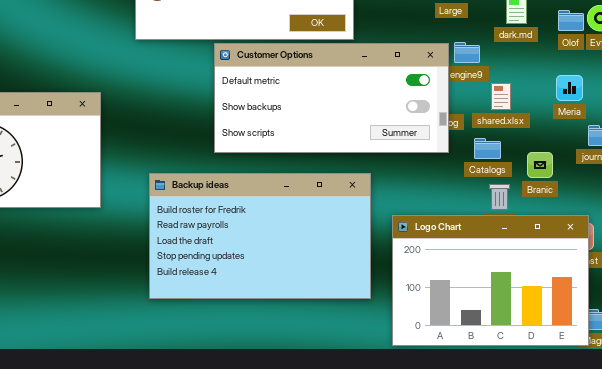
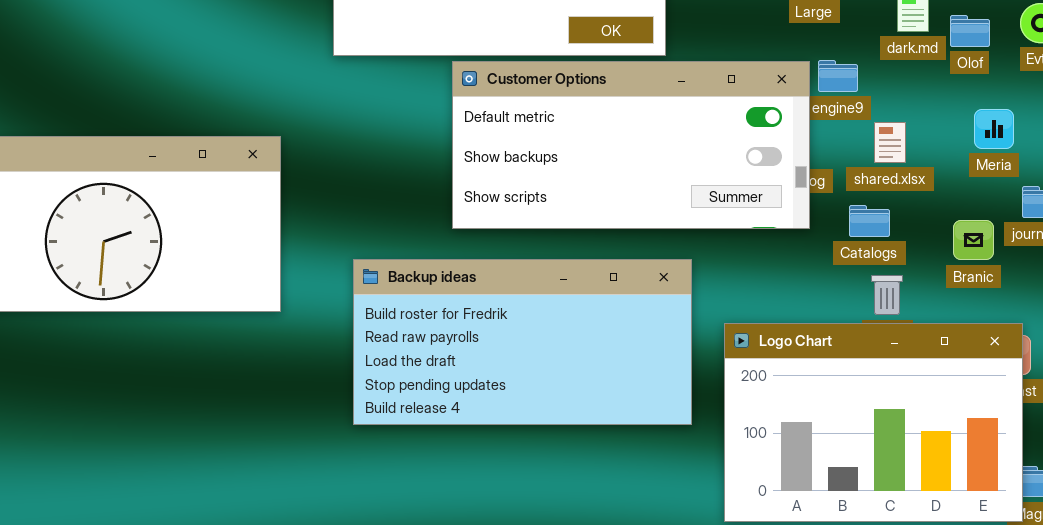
Olof: [558,10,584,31] -> [950,15,990,47], moved
Branic: [527,152,553,178] -> [953,220,994,260], moved
Backup ideas: [149,173,371,299] -> [353,259,692,425], resized

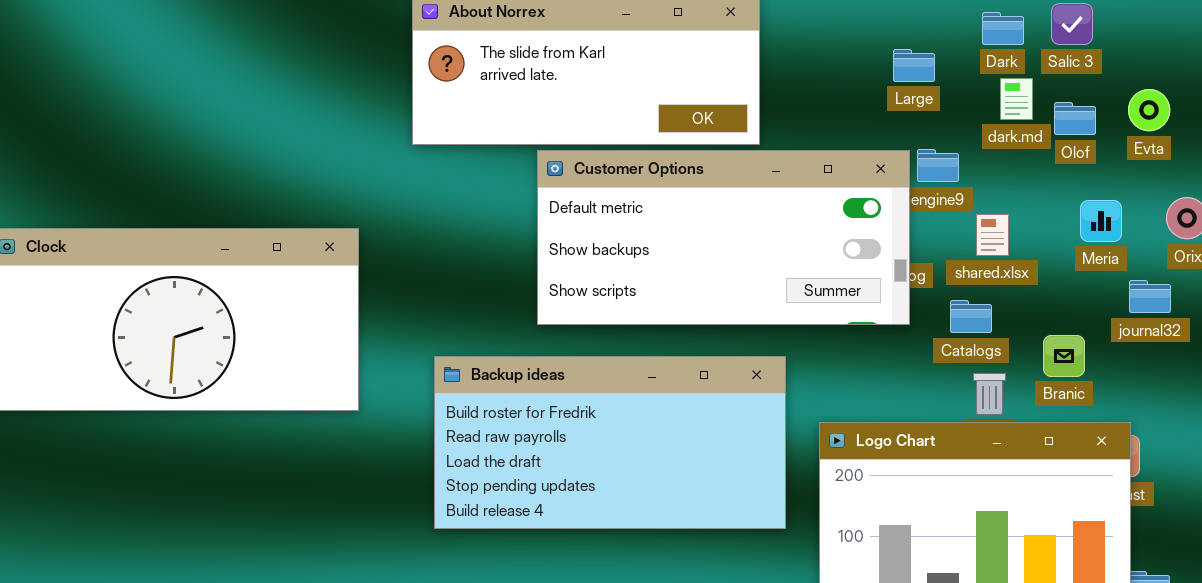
Branic: [953,220,994,260] -> [1043,335,1085,377], moved

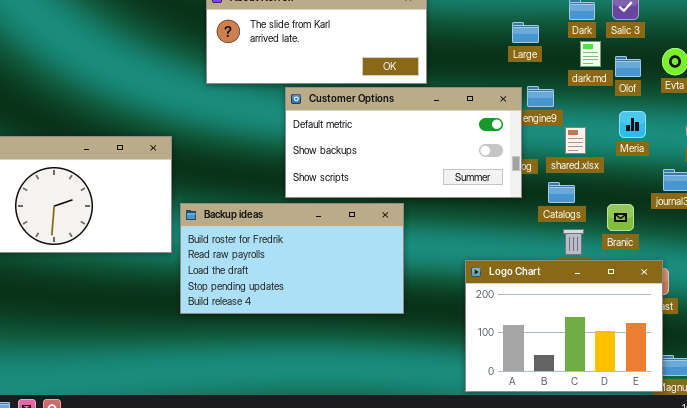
Meria: [1080,200,1122,242] -> [619,111,646,138], moved
Backup ideas: [434,356,786,529] -> [180,203,404,314], moved

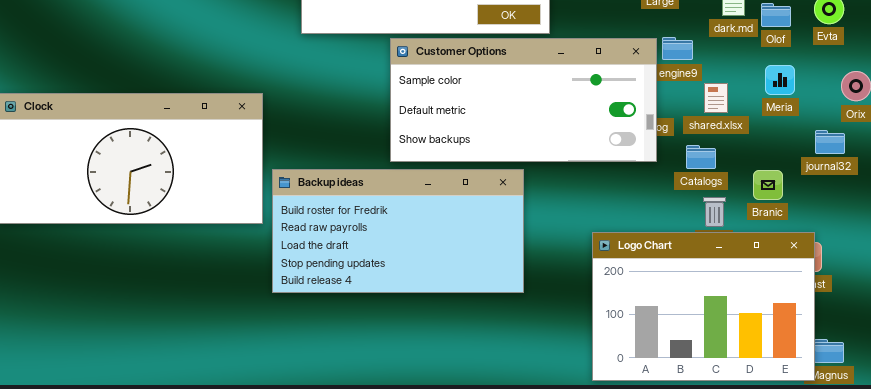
Customer Options: [285,87,522,198] -> [390,38,657,162], scrolled up 1 row

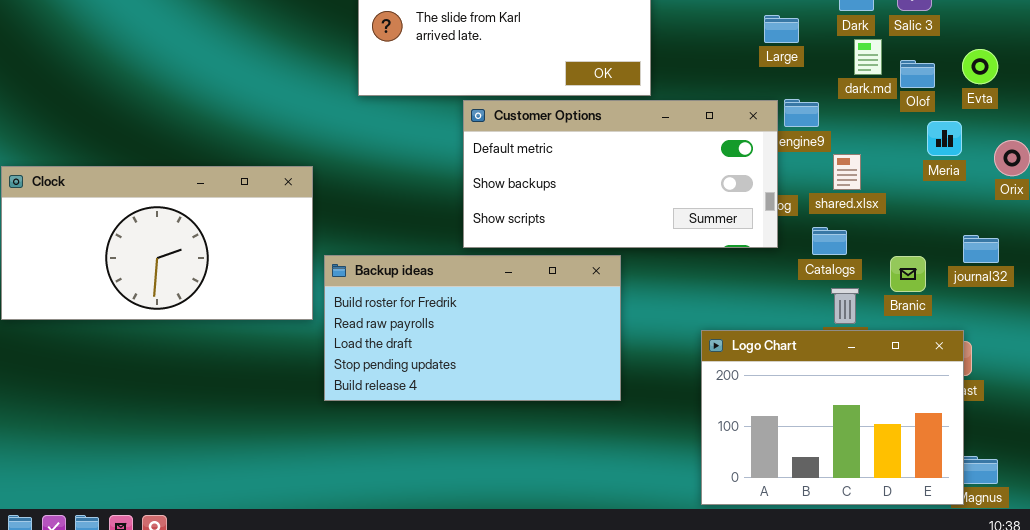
Customer Options: [390,38,657,162] -> [463,100,778,248], scrolled down 1 row
Meria: [765,65,795,95] -> [927,121,962,156], moved
journal32: [815,130,845,154] -> [963,235,999,263], moved

